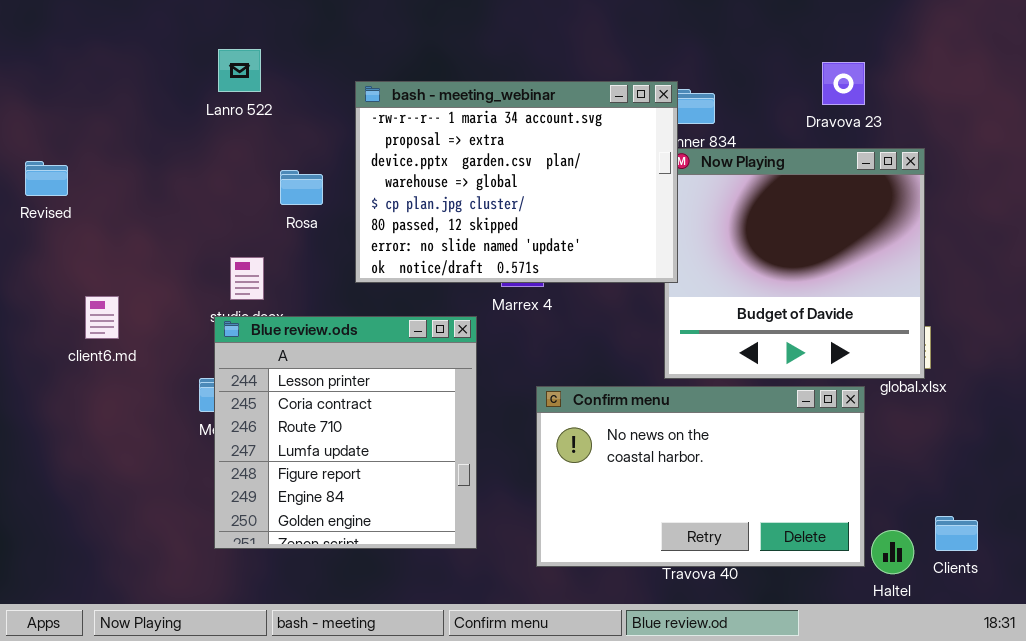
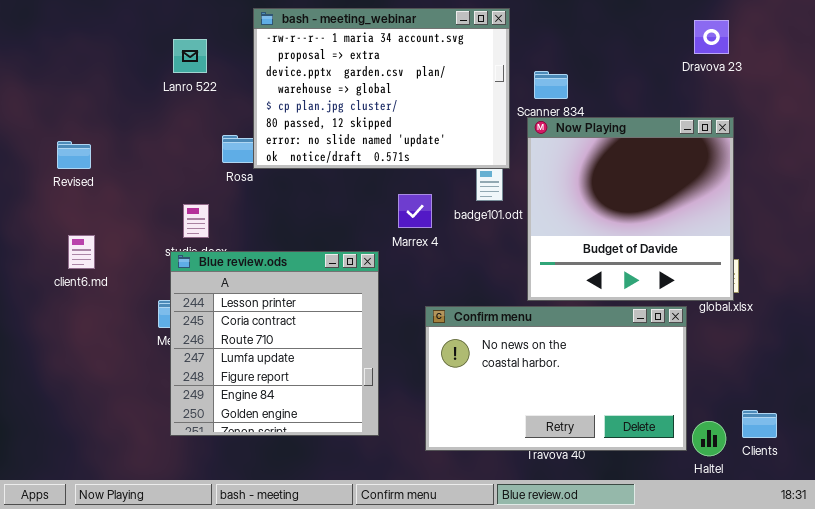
Dravova 23: [822,62,865,105] -> [694,20,729,54], moved
bash - meeting_webinar: [355,81,678,283] -> [253,8,510,169], moved
Revised: [25,161,68,196] -> [57,141,91,169], moved

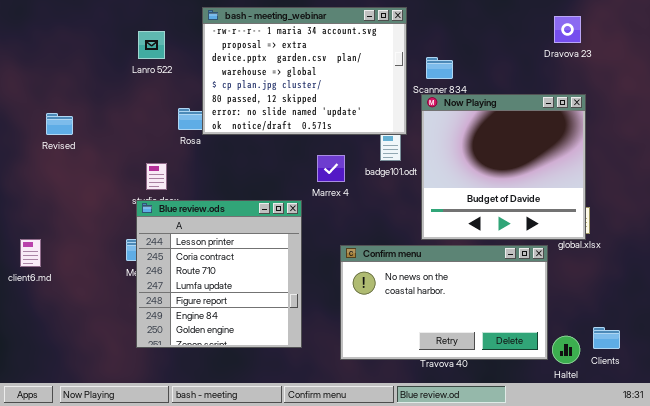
client6.md: [68,235,95,269] -> [20,239,41,267], moved

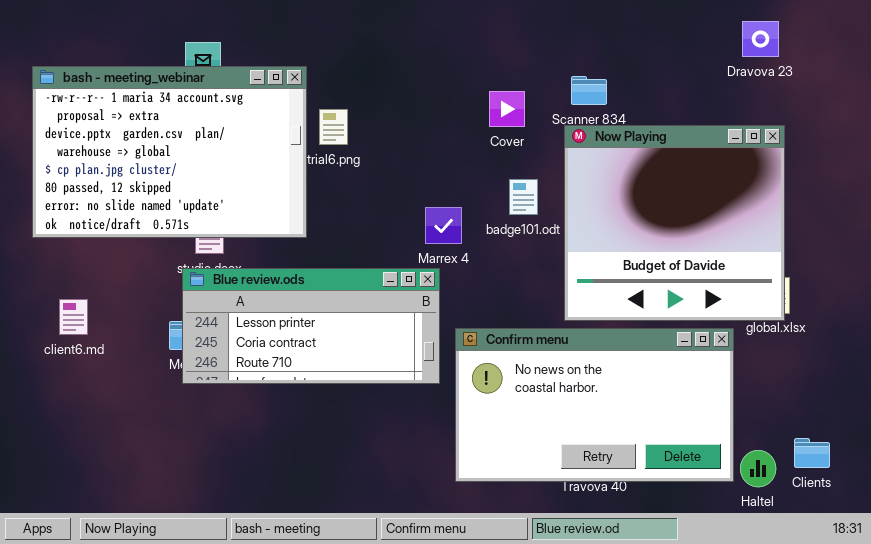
bash - meeting_webinar: [202,7,407,135] -> [32,66,307,238], moved
Blue review.ods: [136,200,302,348] -> [182,268,440,384], resized
client6.md: [20,239,41,267] -> [59,299,88,335], moved

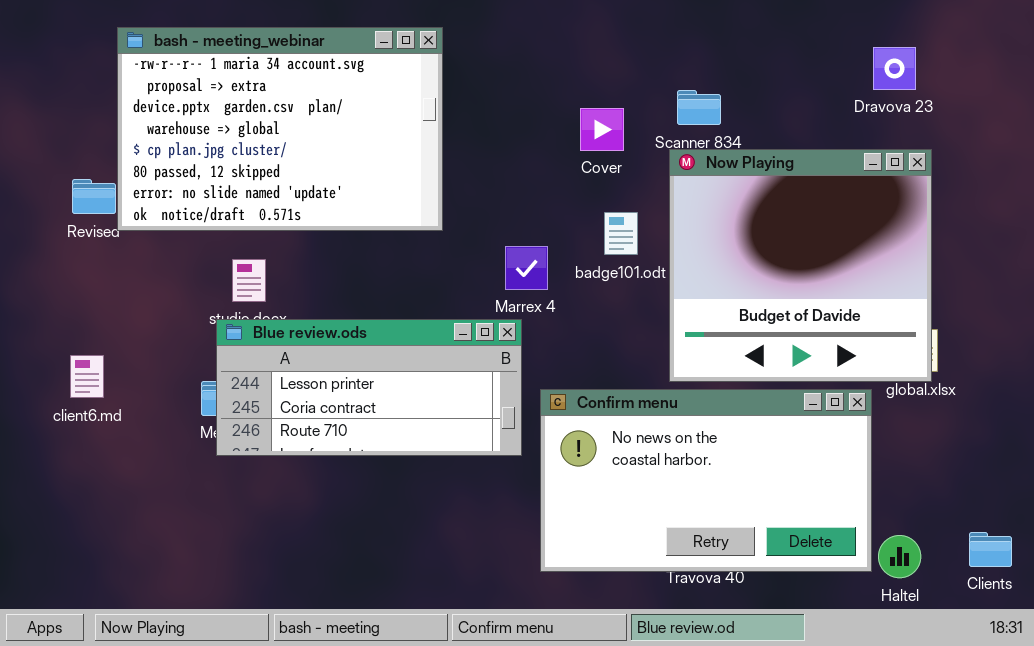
Dravova 23: [742,21,779,57] -> [873,47,916,90], moved
bash - meeting_webinar: [32,66,307,238] -> [117,27,443,231], moved
Clients: [794,438,830,468] -> [969,532,1012,567], moved

